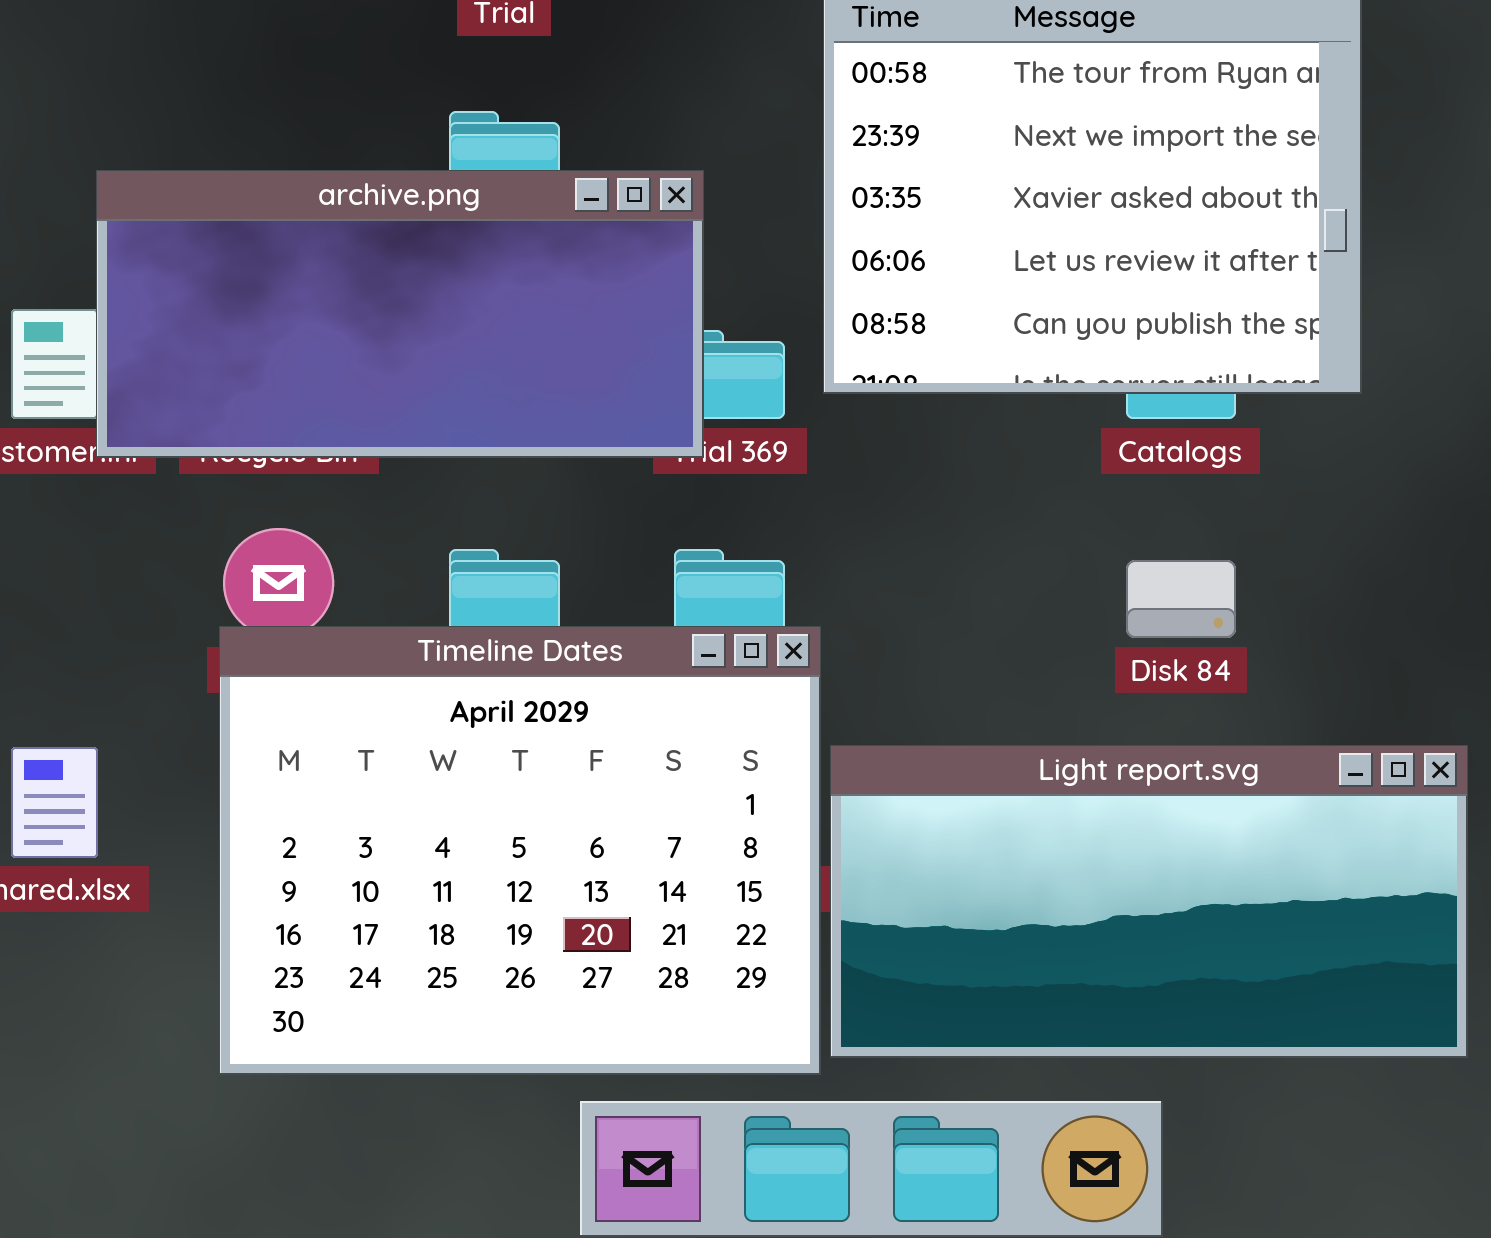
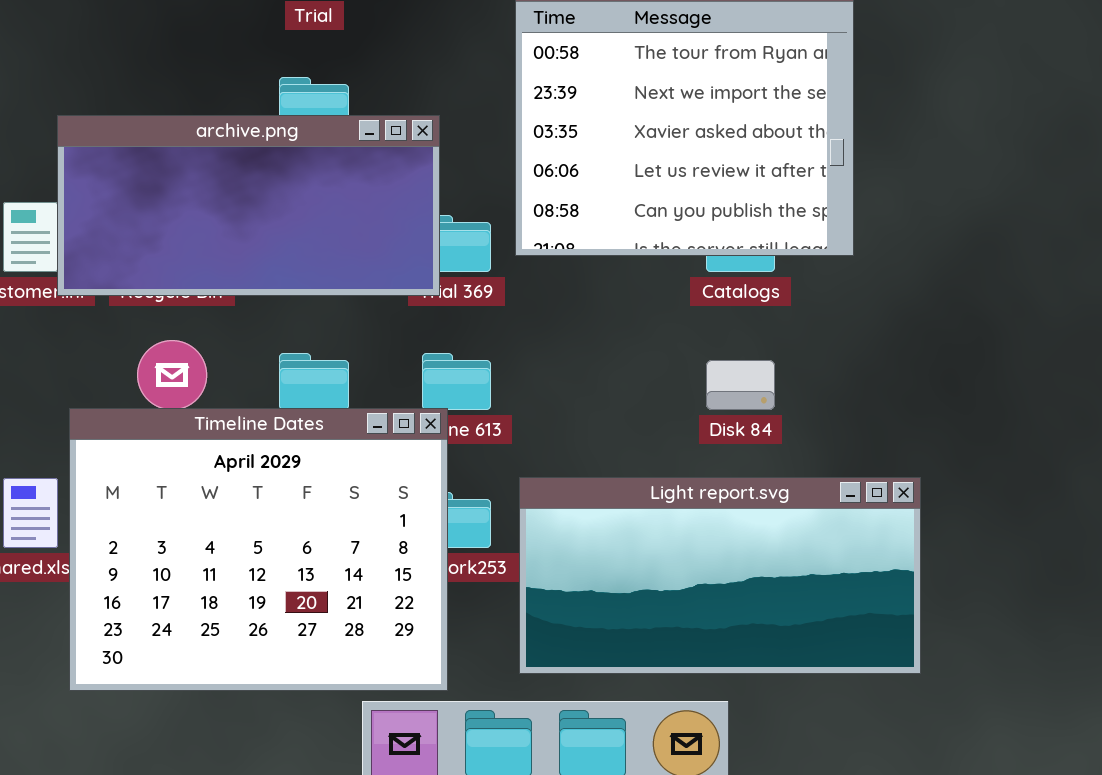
Timeline Dates: [219,626,821,1075] -> [69,408,448,691], moved

